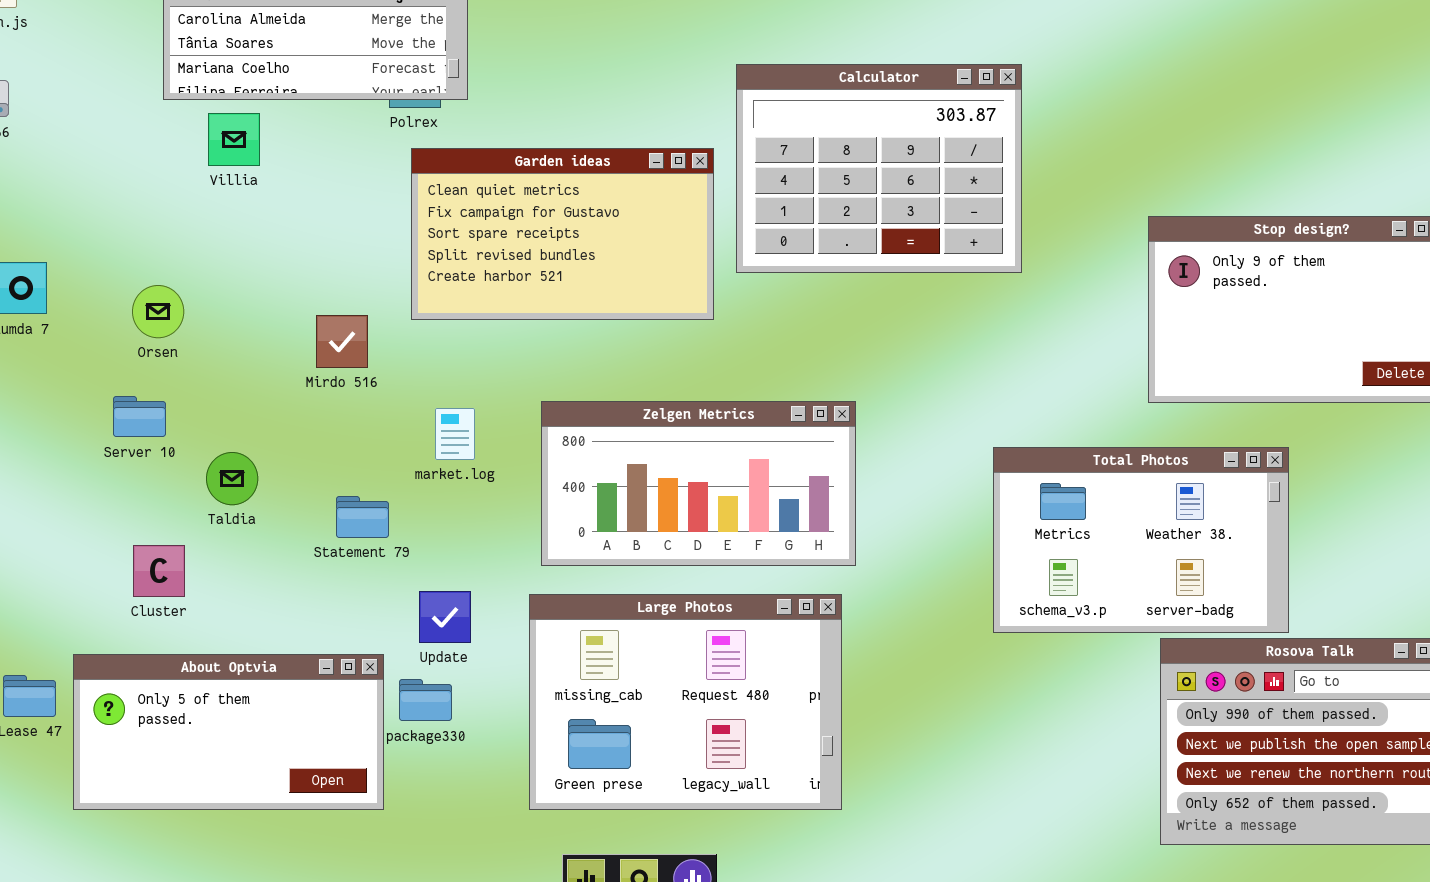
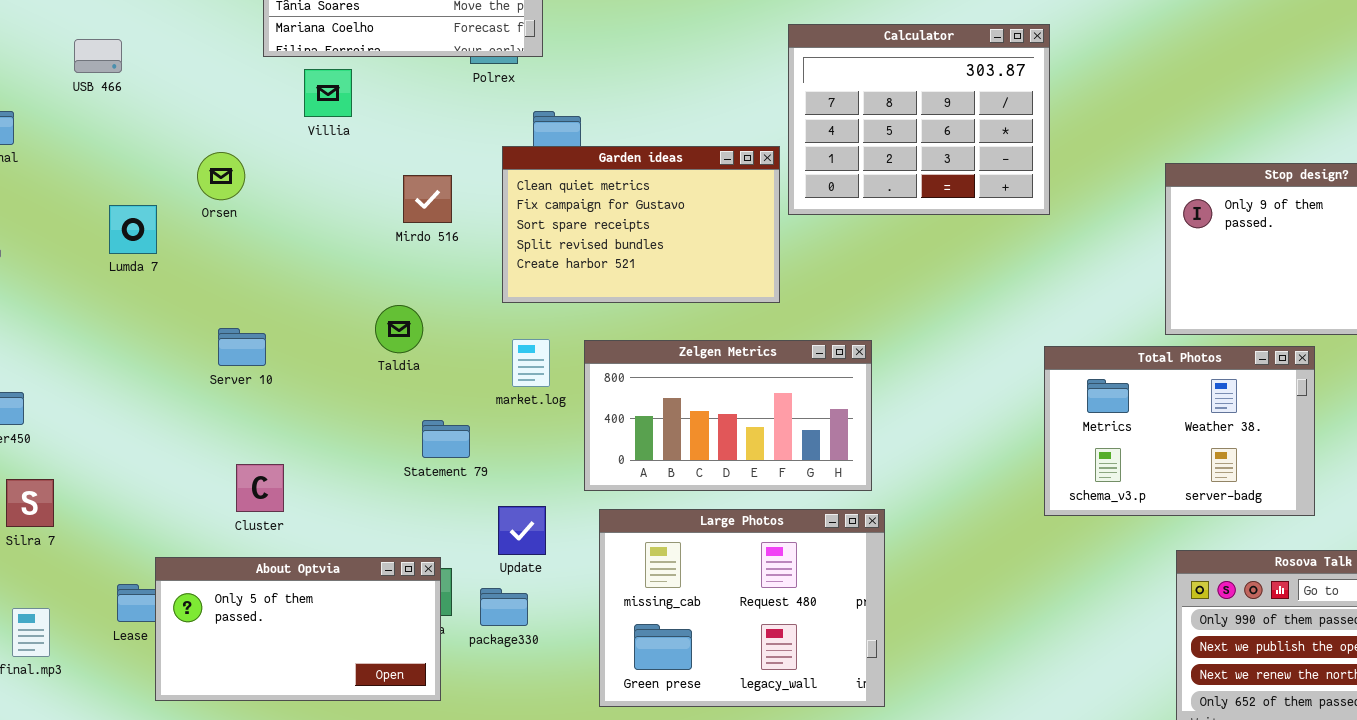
Garden ideas: [411,148,714,320] -> [502,146,780,303], moved
Orsen: [132,285,184,338] -> [197,152,245,200], moved
Mirdo 516: [316,315,368,368] -> [403,175,452,223], moved
Zelgen Metrics: [541,401,856,566] -> [584,340,872,491], moved
Total Photos: [993,447,1289,633] -> [1044,346,1315,516], moved
Taldia: [206,452,258,505] -> [375,305,423,353], moved
About Optvia: [73,654,384,810] -> [155,557,441,701], moved

